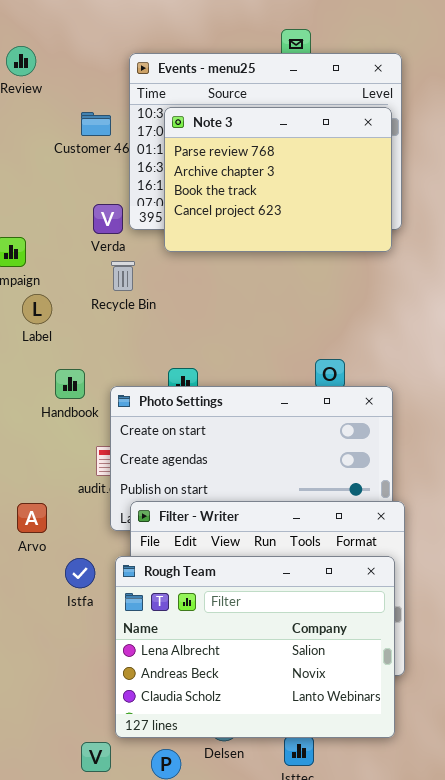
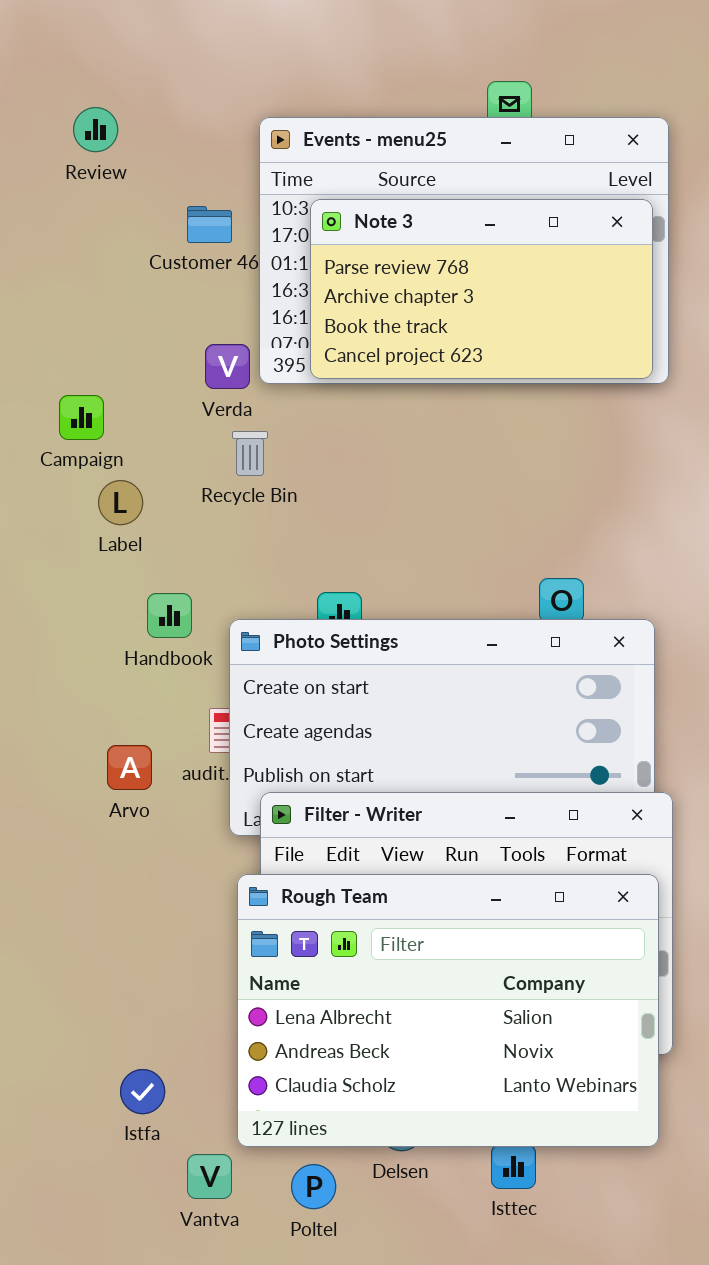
Note 3: [164,107,392,252] -> [310,199,653,379], resized
Arvo: [17,503,47,533] -> [107,745,152,790], moved
Istfa: [65,558,95,588] -> [120,1069,165,1114], moved

